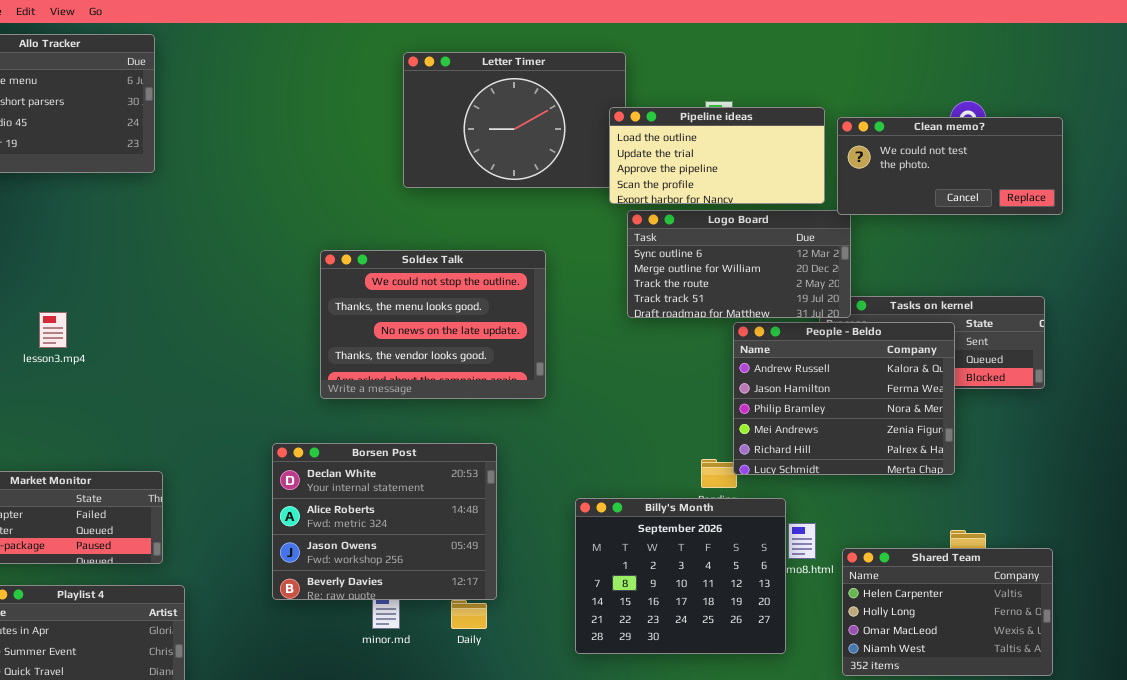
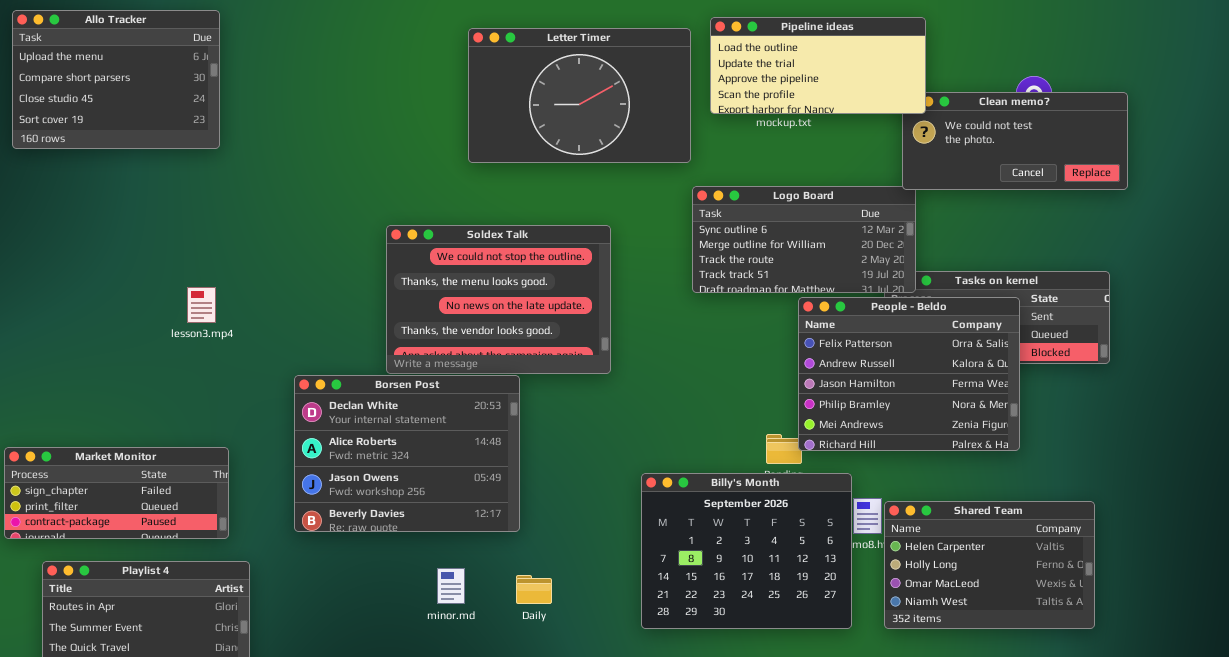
Pipeline ideas: [609,107,825,204] -> [710,17,926,114], moved
lesson3.mp4: [39,312,67,348] -> [187,287,216,323], moved
People - Beldo: [733,322,955,475] -> [798,297,1020,451], scrolled up 1 row
Borsen Post: [272,443,497,600] -> [294,375,520,532], moved
Shared Team: [842,548,1053,676] -> [884,501,1095,629], moved

